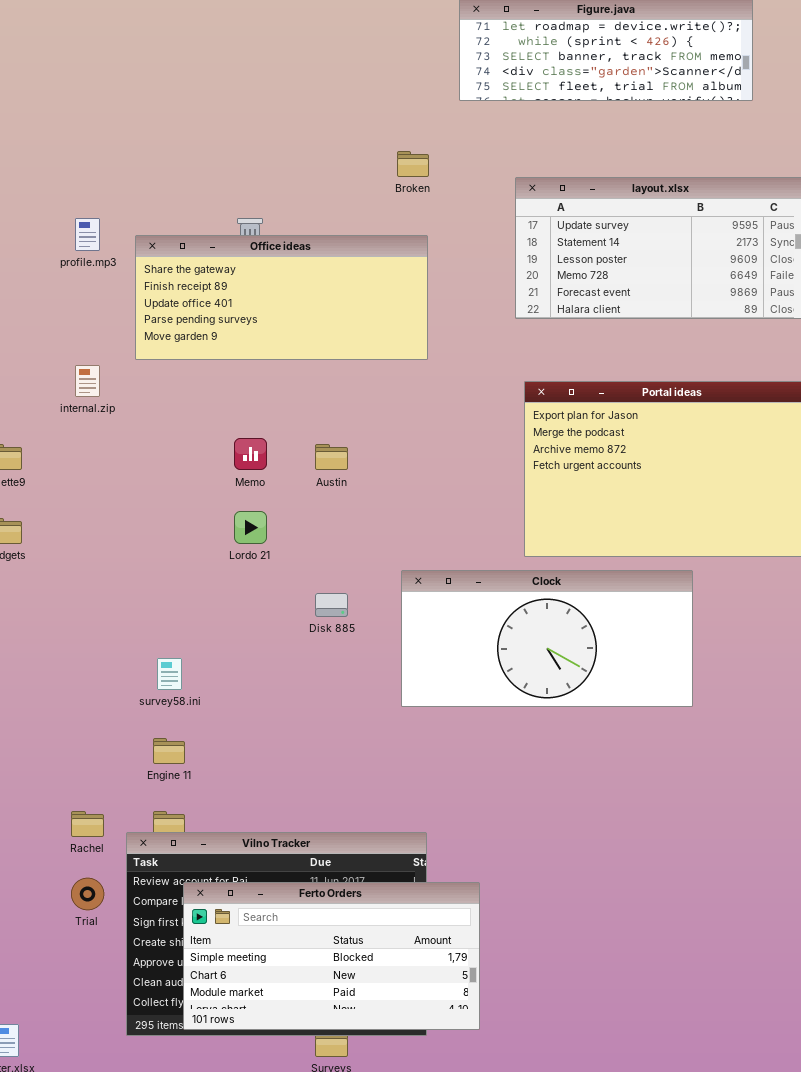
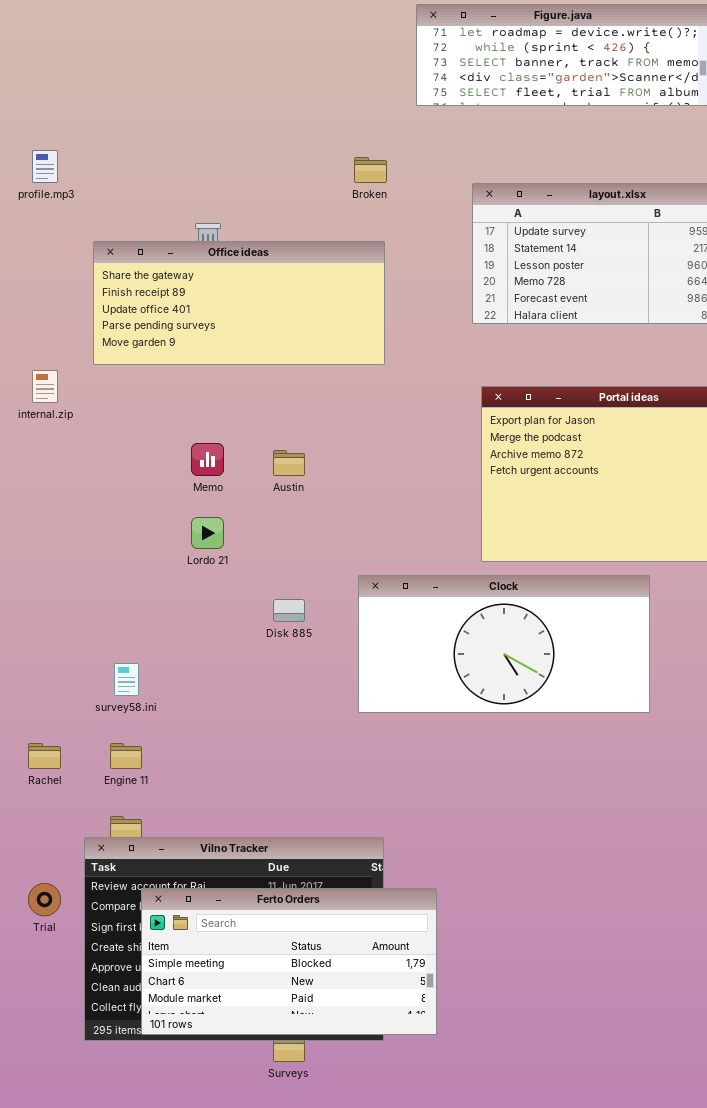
profile.mp3: [75,218,100,251] -> [32,150,58,183], moved
Rachel: [71,811,104,837] -> [28,743,61,769], moved

